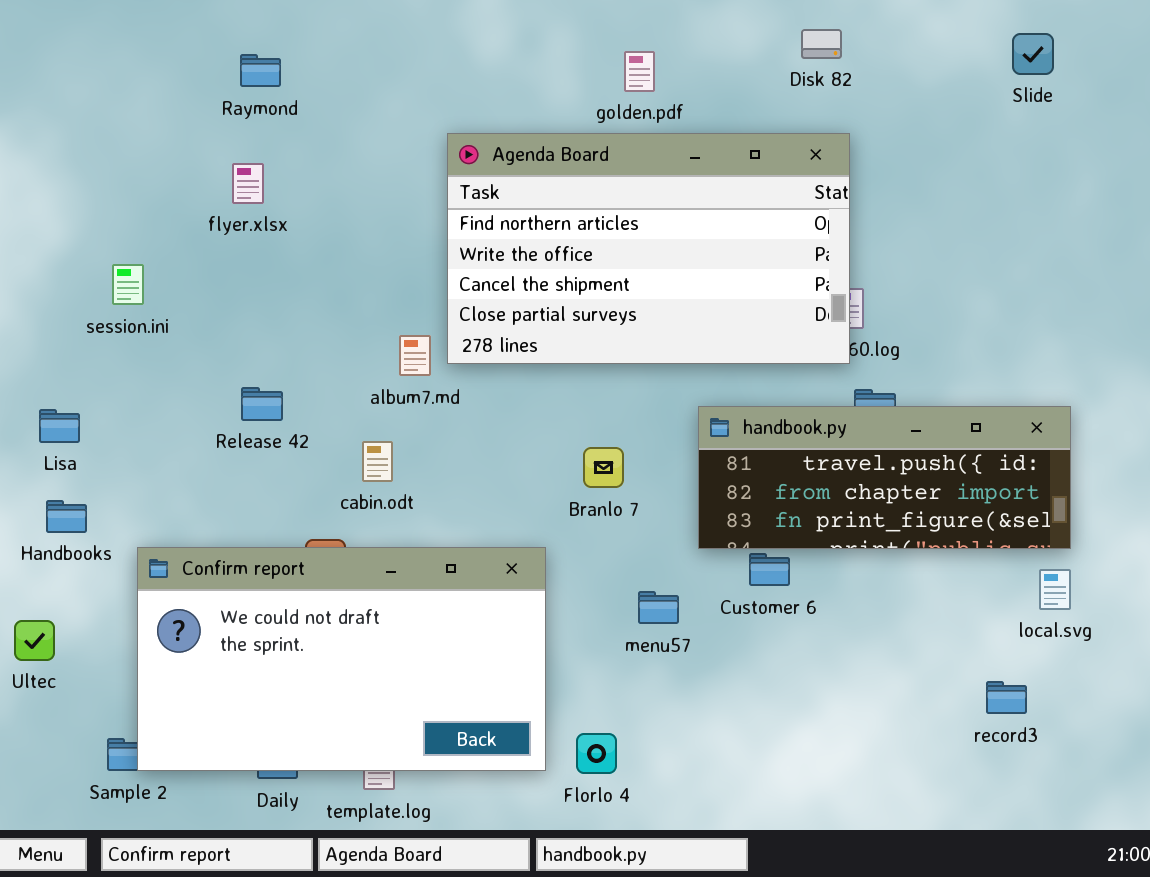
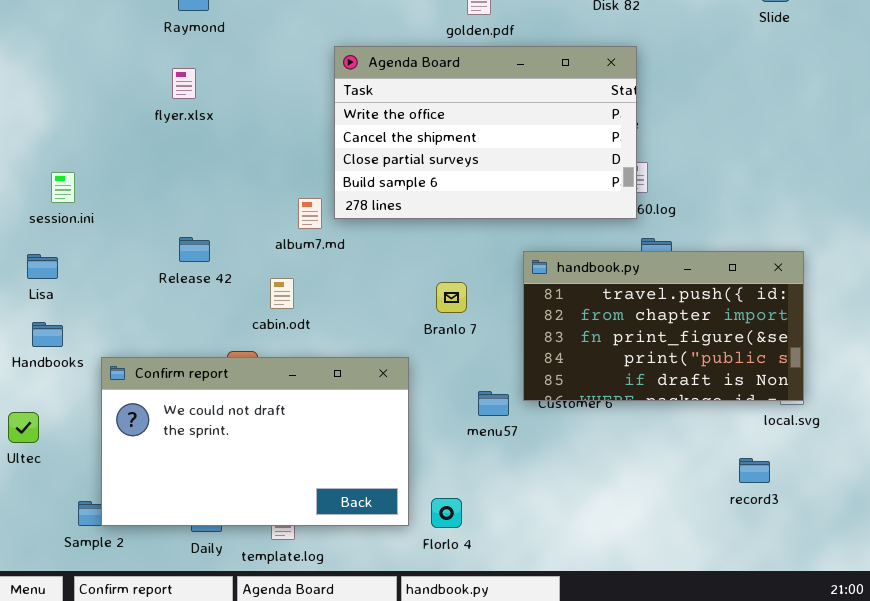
Agenda Board: [447,133,850,364] -> [334,46,637,219], scrolled down 1 row
session.ini: [112,264,144,305] -> [51,172,75,203], moved
handbook.py: [698,406,1071,549] -> [523,251,804,401], resized

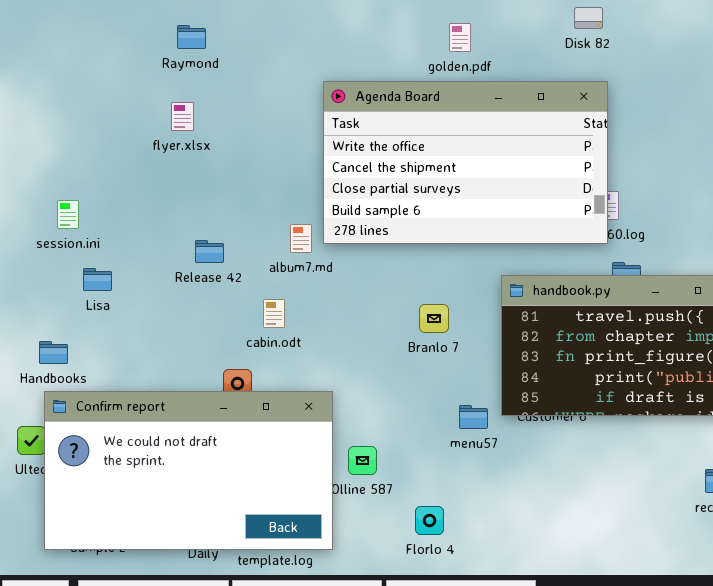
Release 42: [179,237,210,262] -> [195,240,224,263], moved
Lisa: [27,254,58,279] -> [83,268,112,291], moved
Confirm report: [101,357,409,526] -> [44,391,333,550], moved

